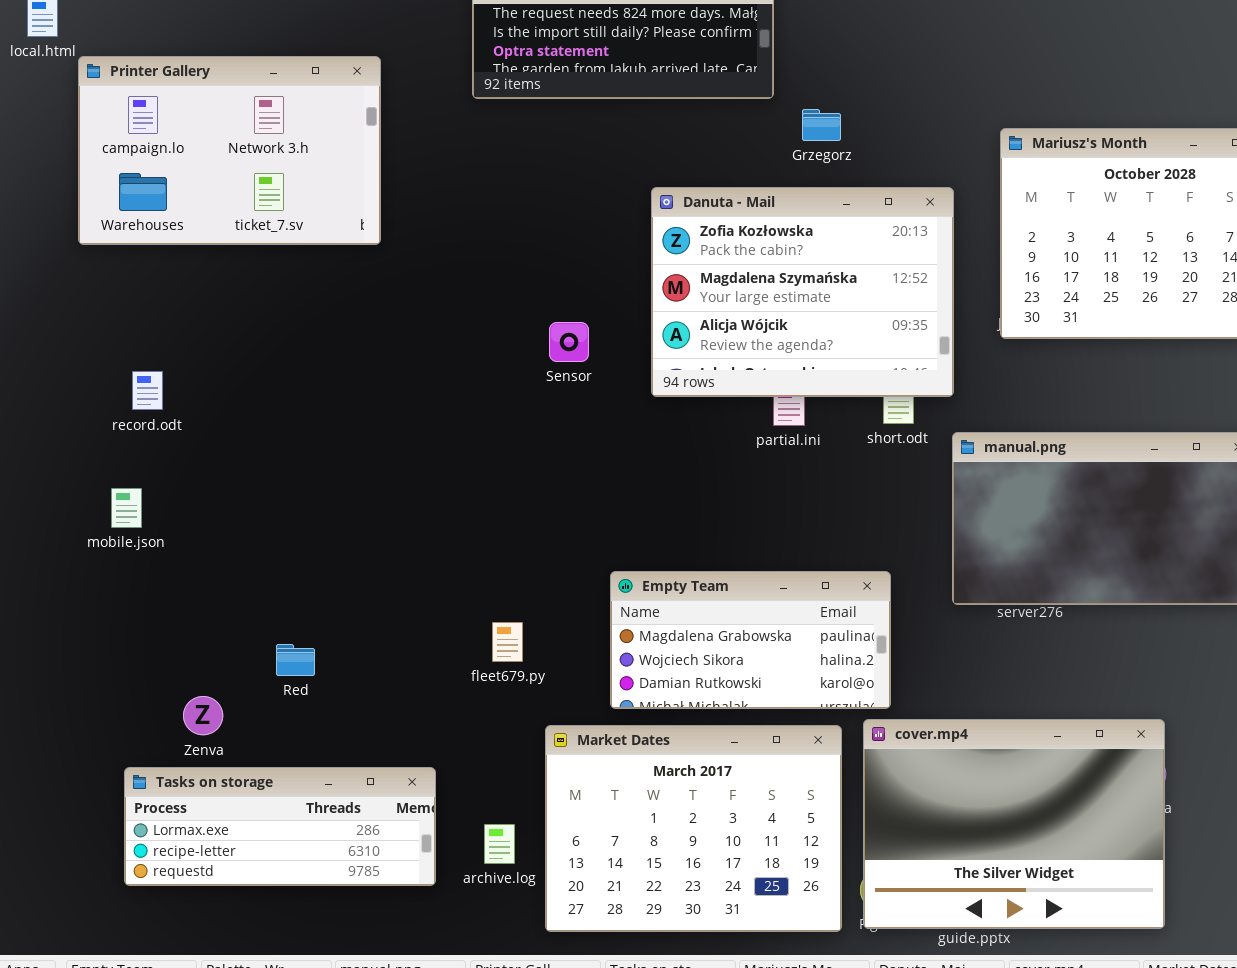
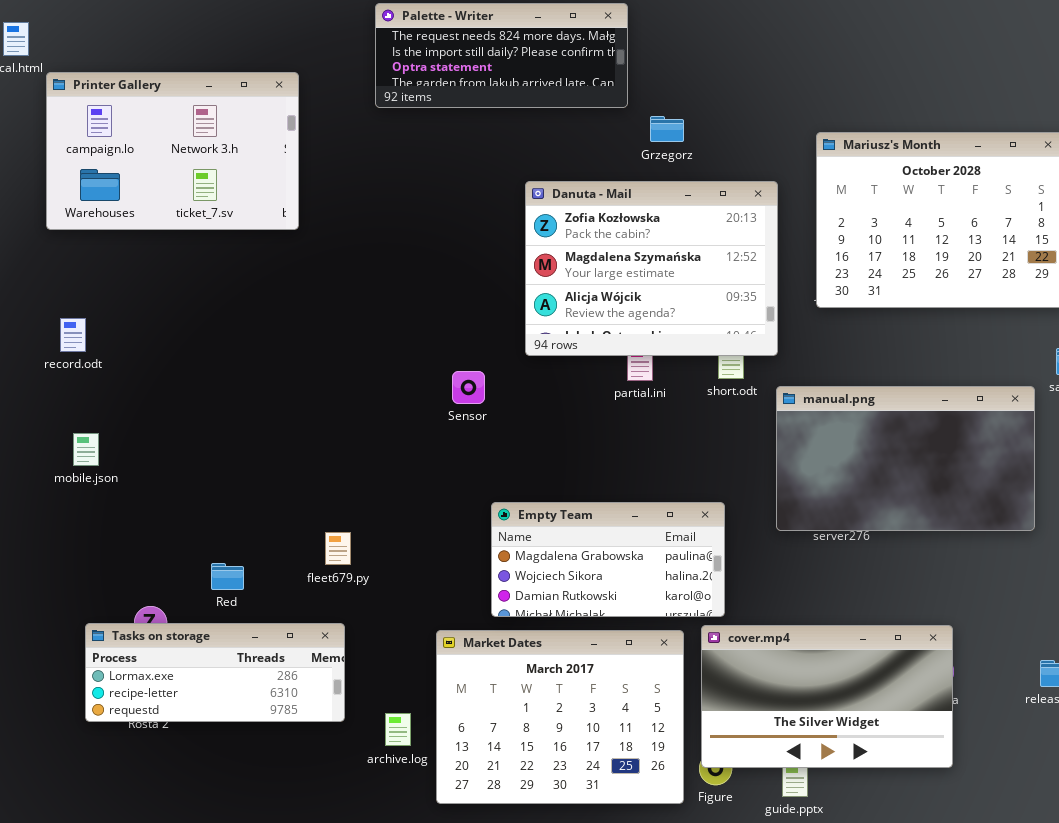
Sensor: [549,322,589,362] -> [452,371,485,404], moved
record.odt: [132,371,163,410] -> [60,318,86,352], moved
fleet679.py: [492,622,523,662] -> [325,532,351,565], moved
cover.mp4: [863,719,1165,929] -> [701,625,953,768], resized
Tasks on storage: [124,767,436,886] -> [85,623,345,722], moved

